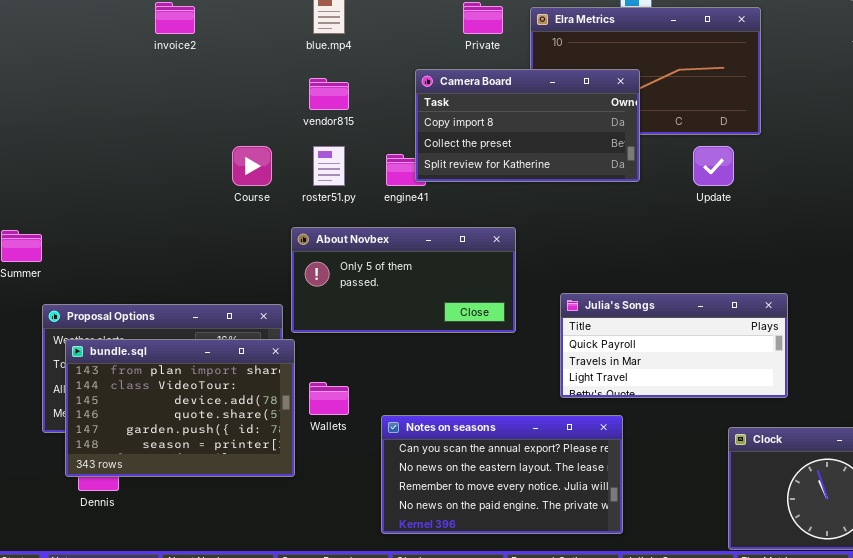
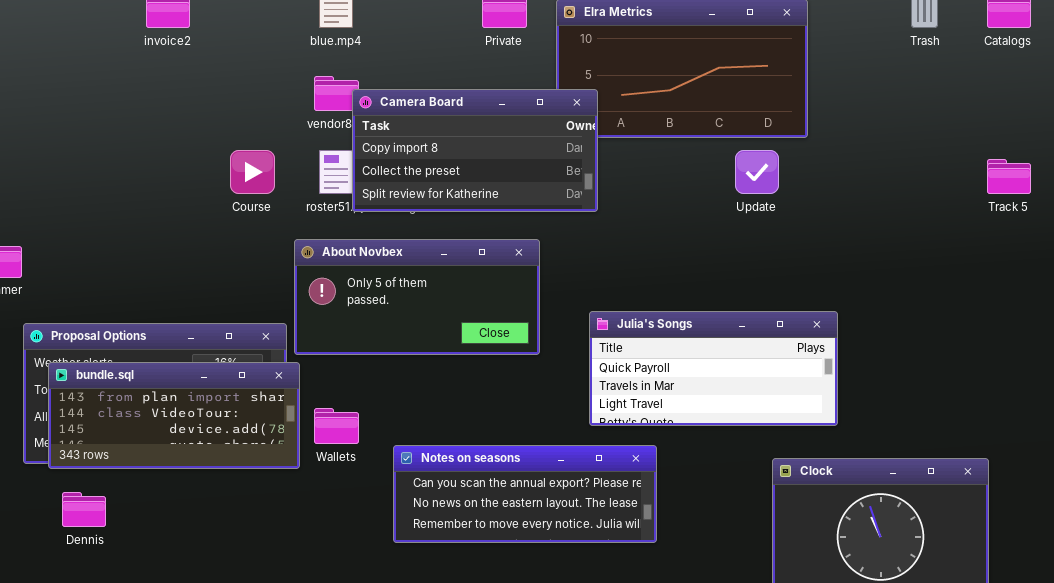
Camera Board: [415,69,640,182] -> [352,89,598,212], moved
bundle.sql: [65,339,295,477] -> [48,362,300,469], resized
Notes on seasons: [381,415,623,534] -> [393,445,657,543], resized

